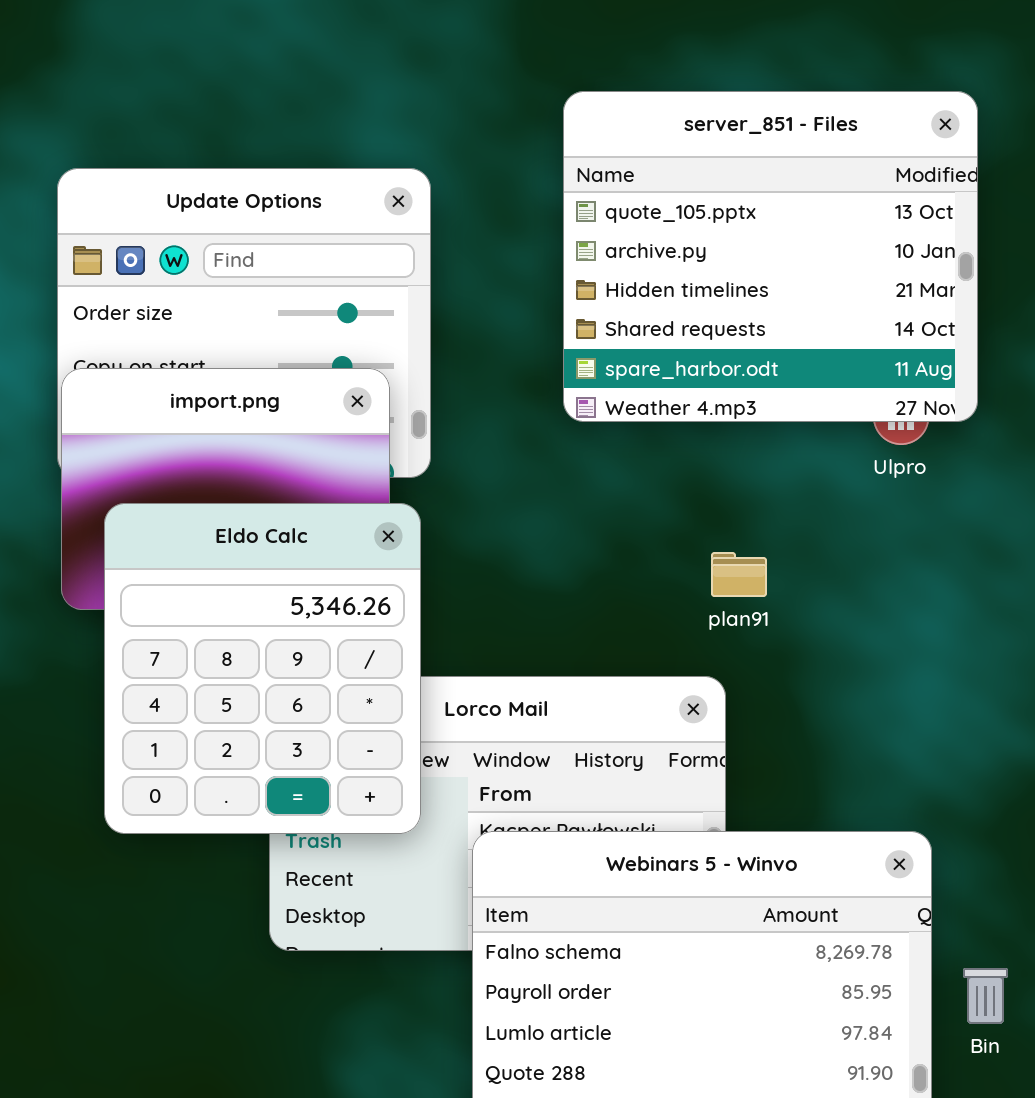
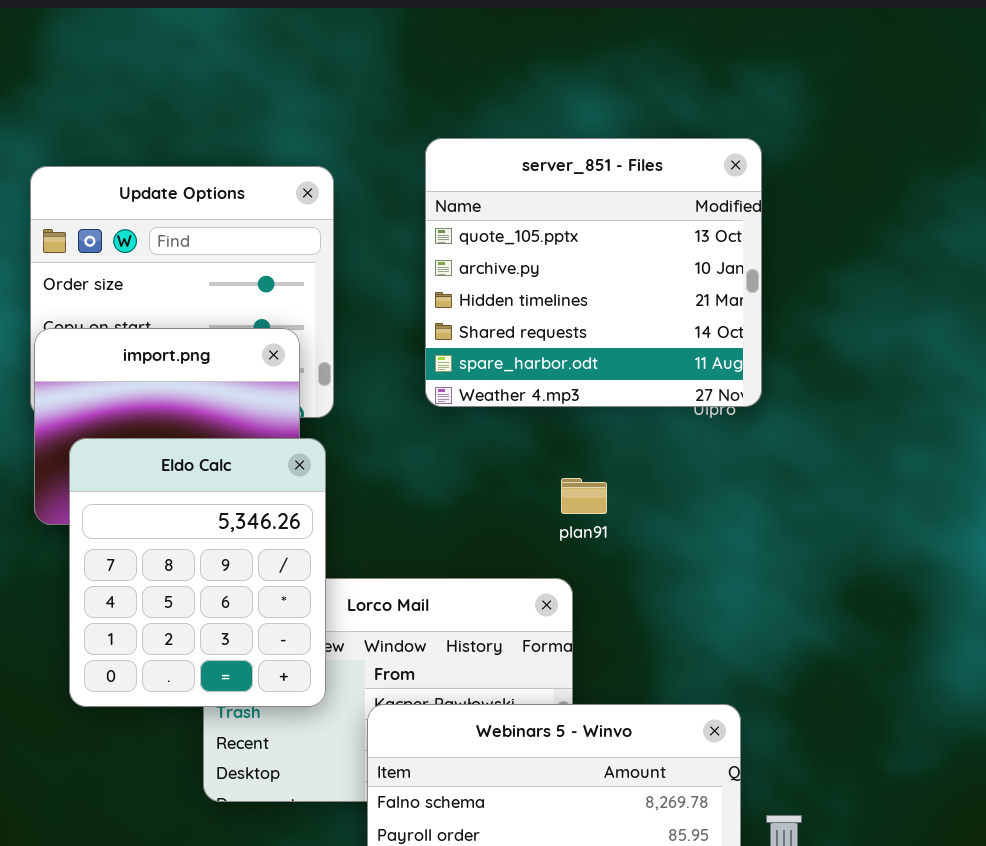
server_851 - Files: [563,91,978,422] -> [425,138,762,407], moved

